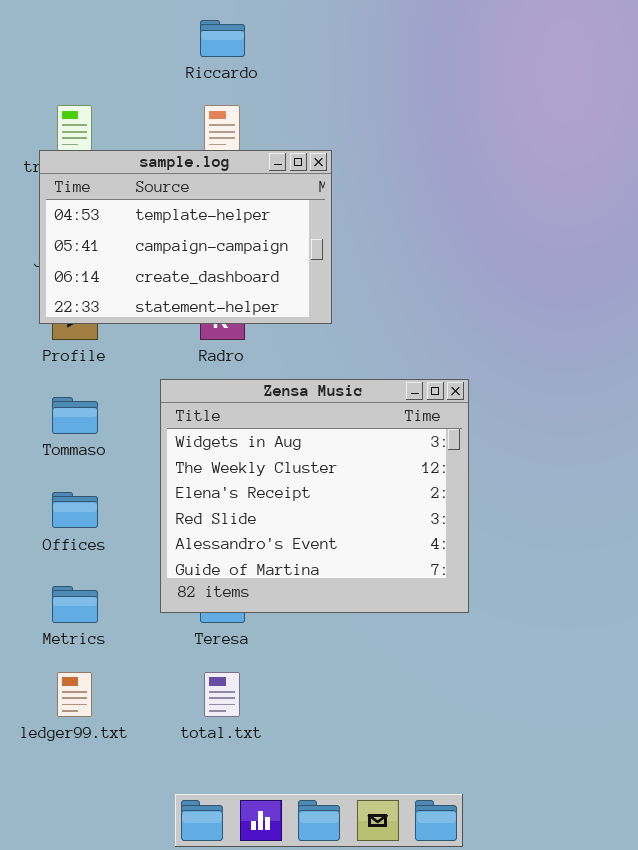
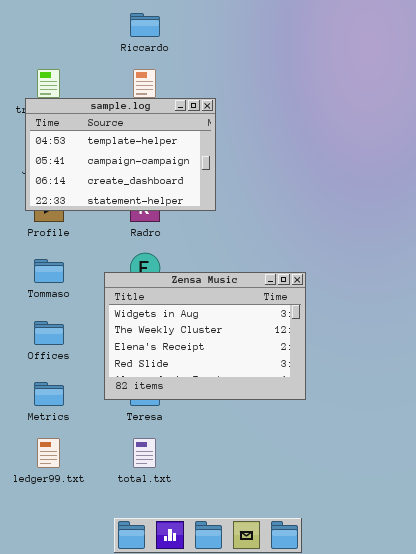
Zensa Music: [160,379,469,613] -> [104,272,306,400], resized

